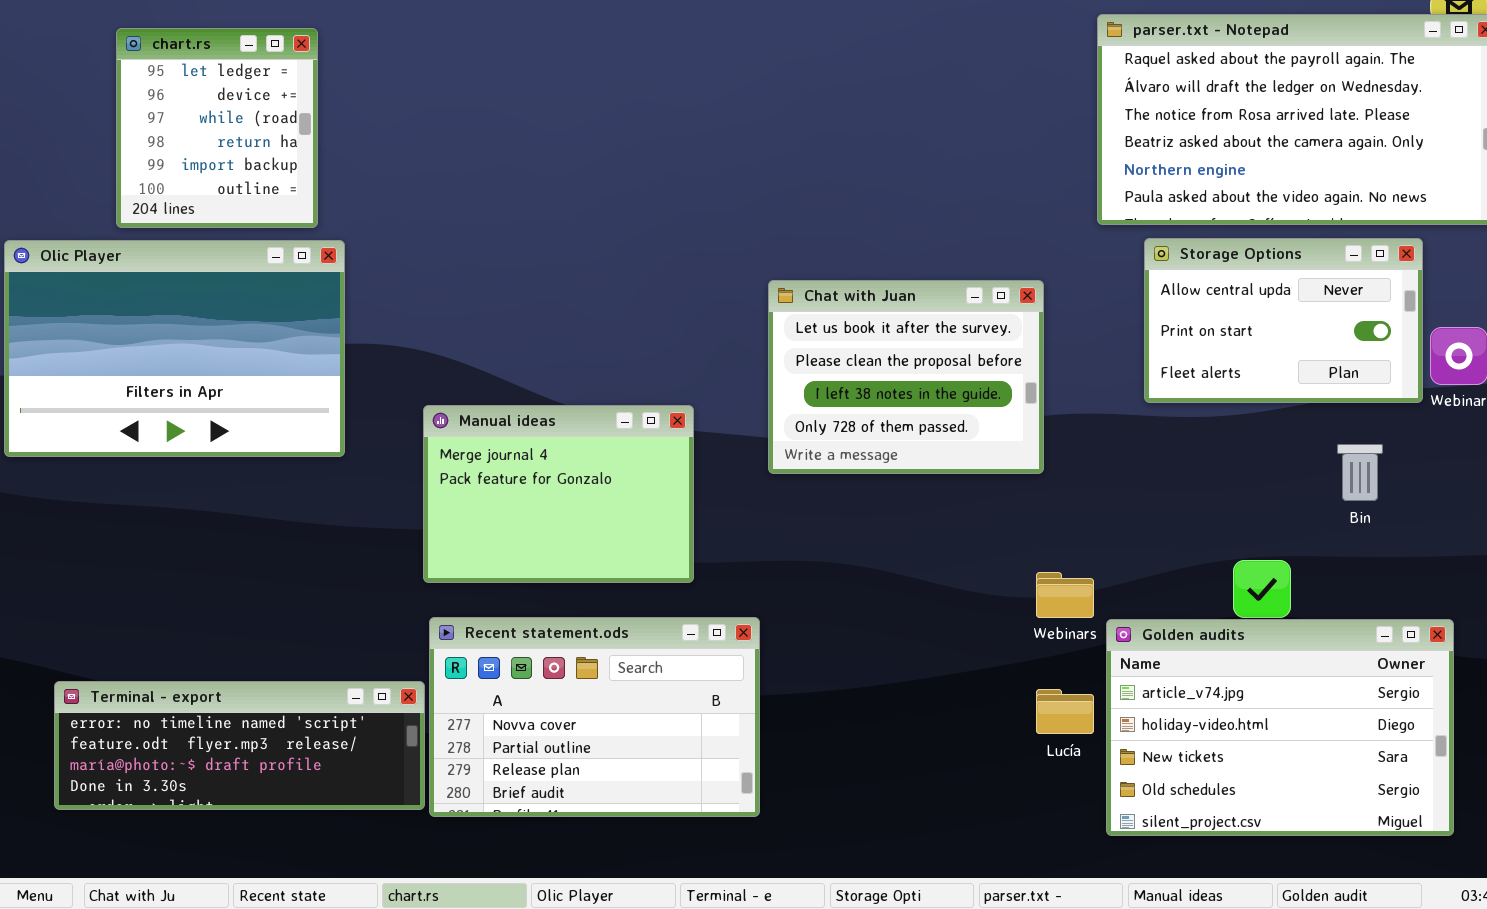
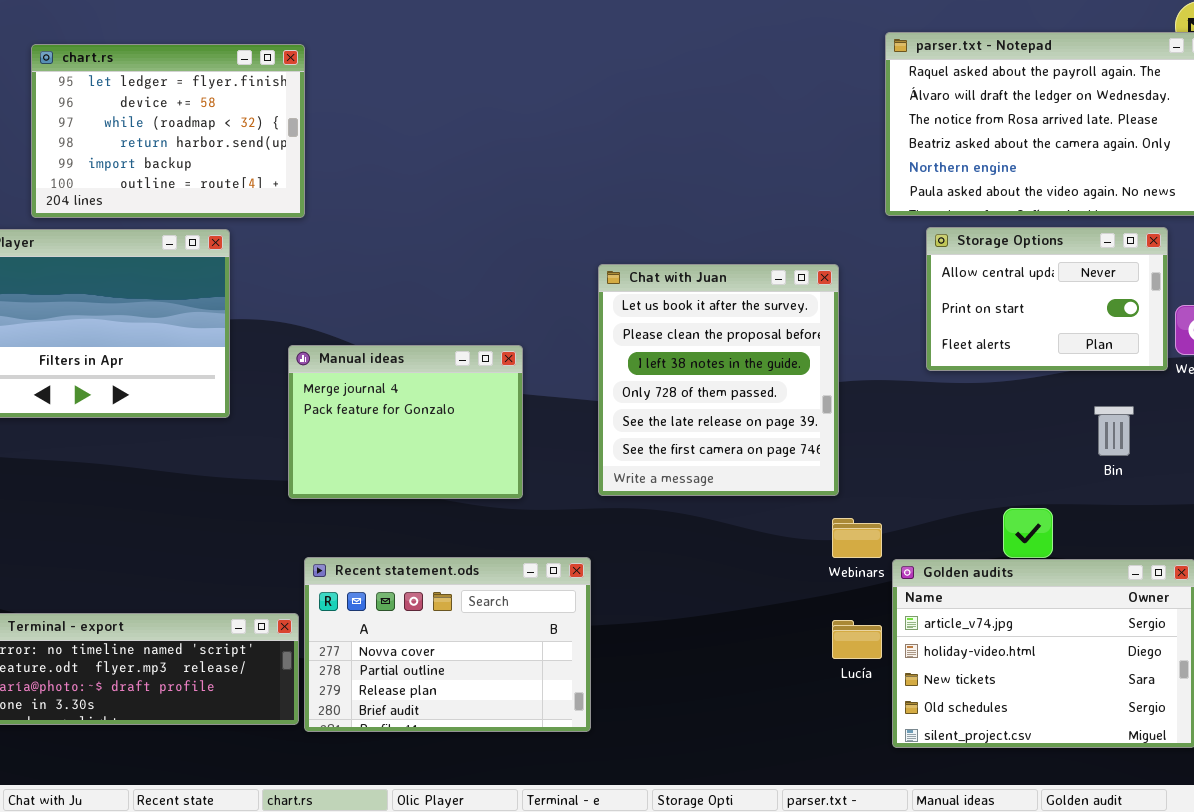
chart.rs: [116,28,318,228] -> [31,44,305,218], resized
Chat with Juan: [768,280,1044,474] -> [598,264,839,496], resized
Manual ideas: [423,405,694,583] -> [288,345,523,499], moved

